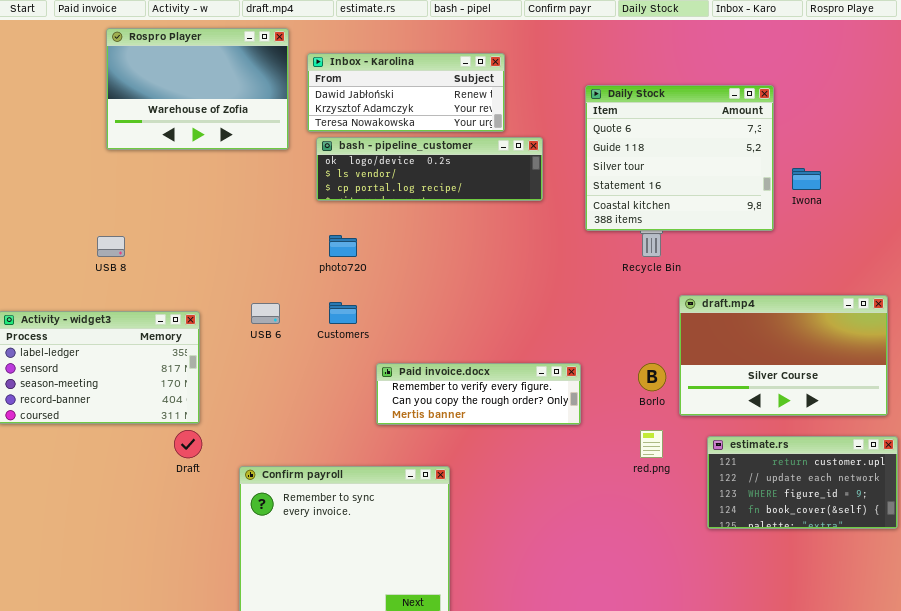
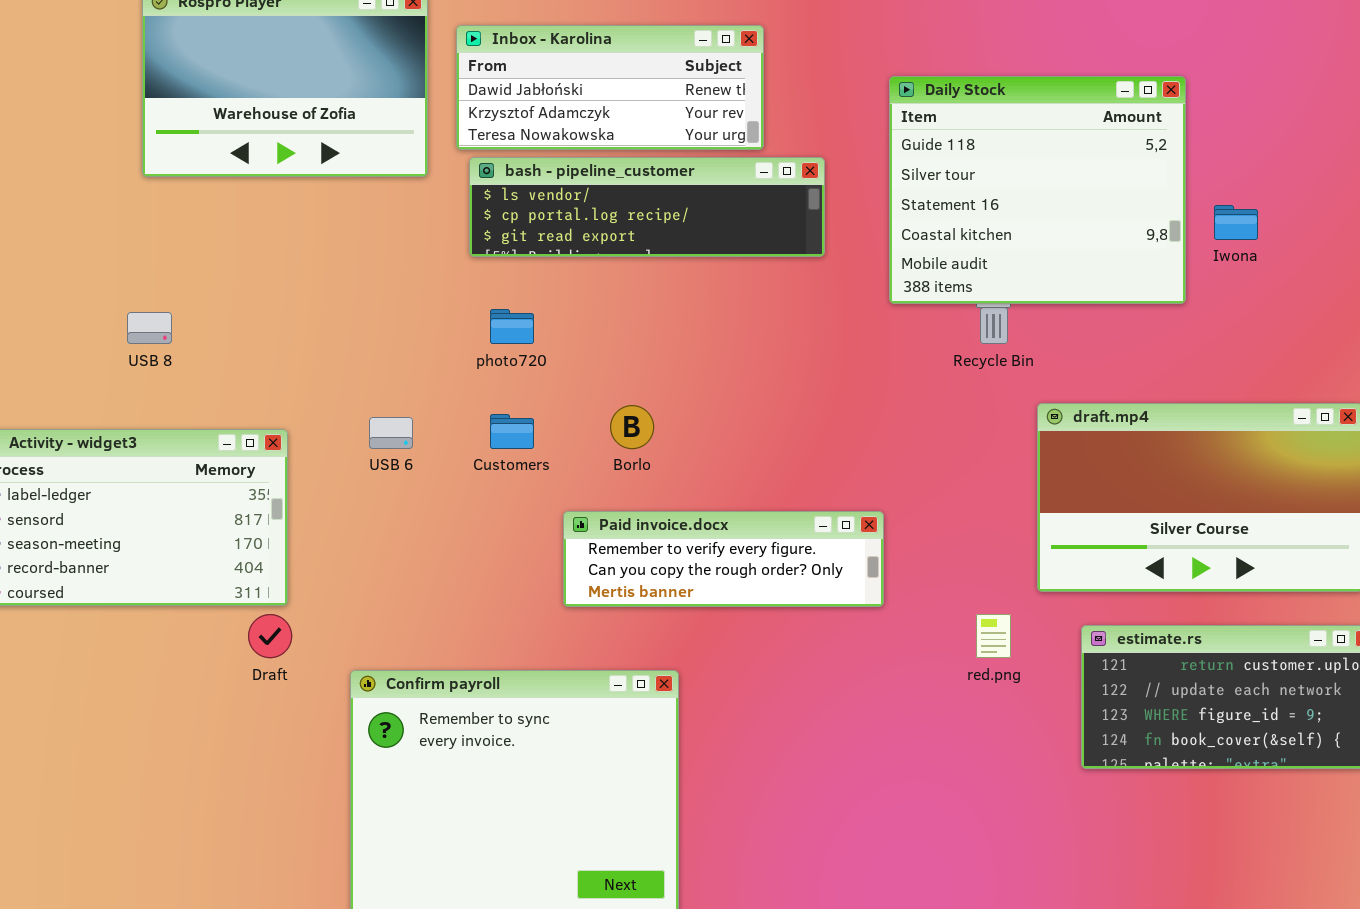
Daily Stock: [585,85,774,231] -> [889,76,1186,304], scrolled down 1 row
bash - pipeline_customer: [316,137,543,201] -> [469,157,825,257], scrolled down 1 row
Borlo: [638,363,666,391] -> [610,405,654,449], moved

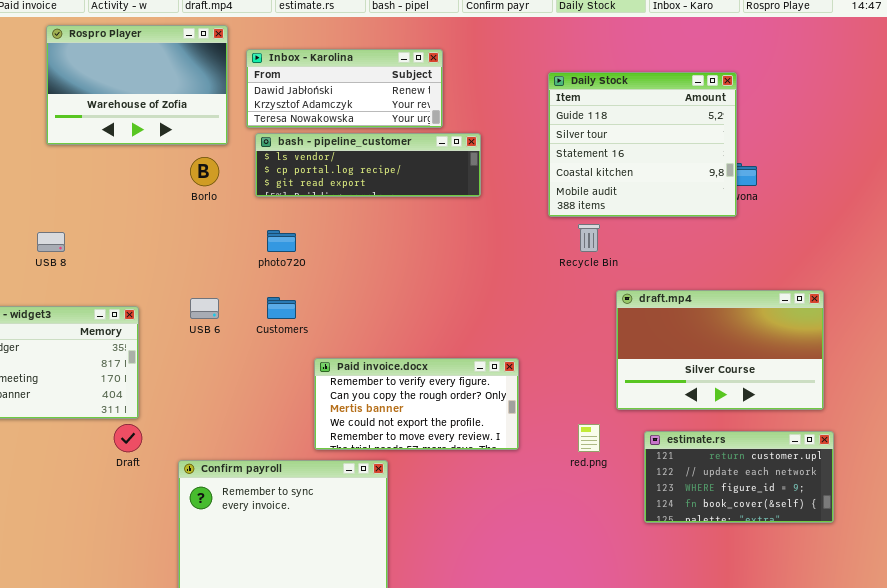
Daily Stock: [889,76,1186,304] -> [548,72,737,217], moved
Borlo: [610,405,654,449] -> [190,157,219,186], moved
Paid invoice.docx: [563,511,884,607] -> [314,358,519,450], resized

